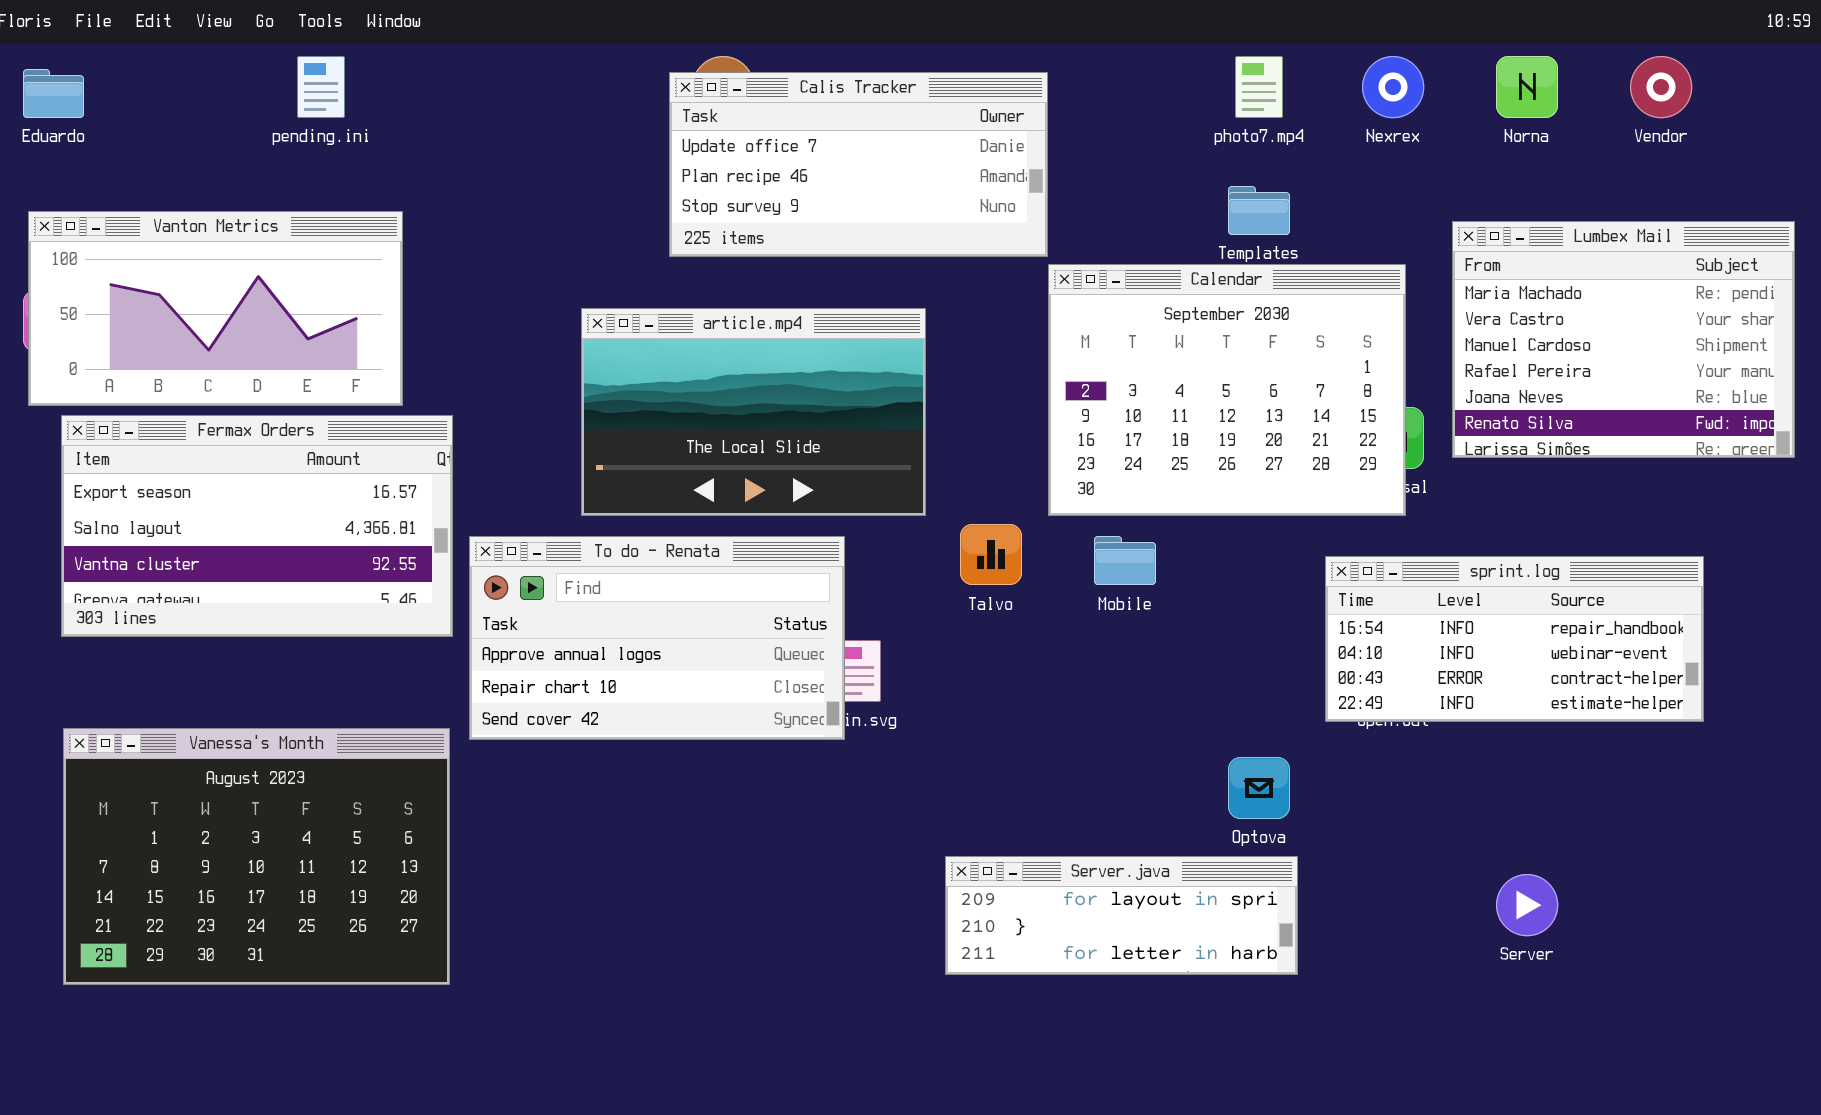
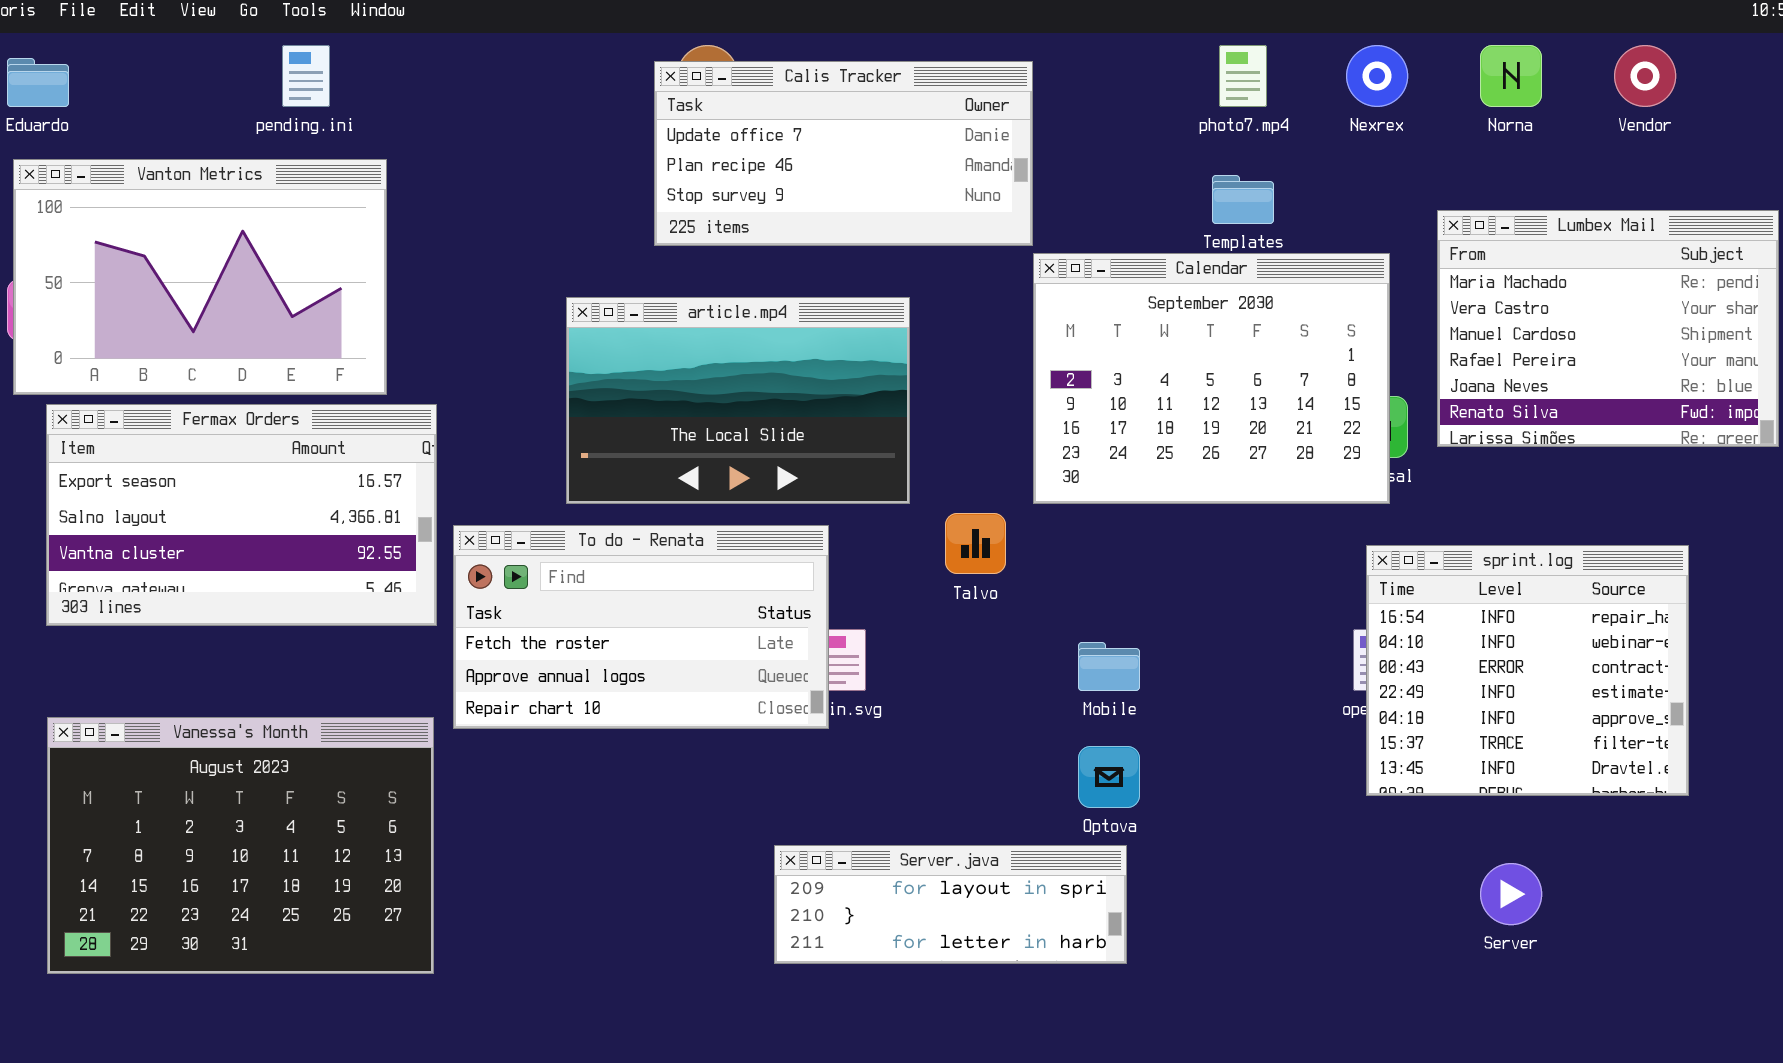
Vanton Metrics: [28,211,403,406] -> [13,159,387,395], resized
To do - Renata: [469,536,845,740] -> [453,525,829,729], scrolled up 1 row
Mobile: [1094,536,1156,585] -> [1078,642,1140,691], moved
sprint.log: [1325,556,1704,722] -> [1366,545,1689,796], resized
Optova: [1228,757,1290,819] -> [1078,746,1140,808], moved
Server.java: [945,856,1298,975] -> [774,845,1127,964], moved

